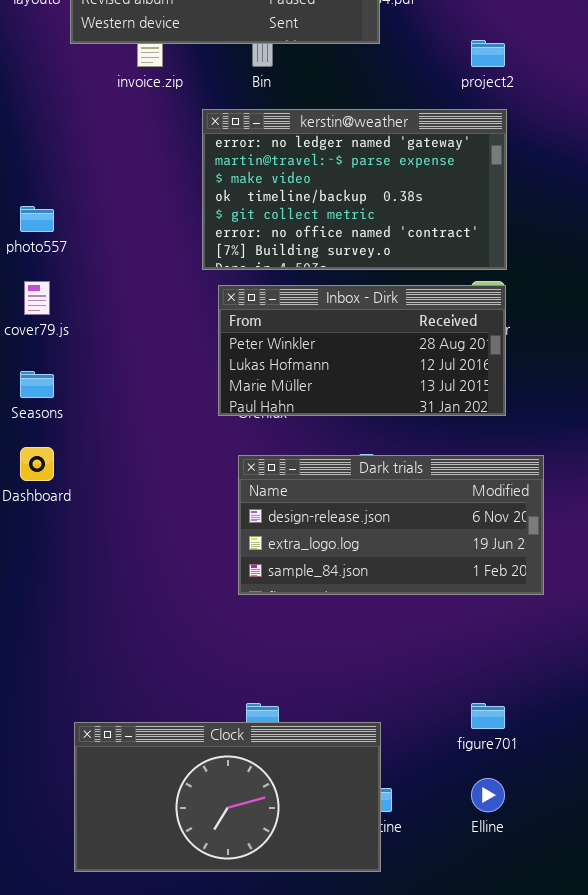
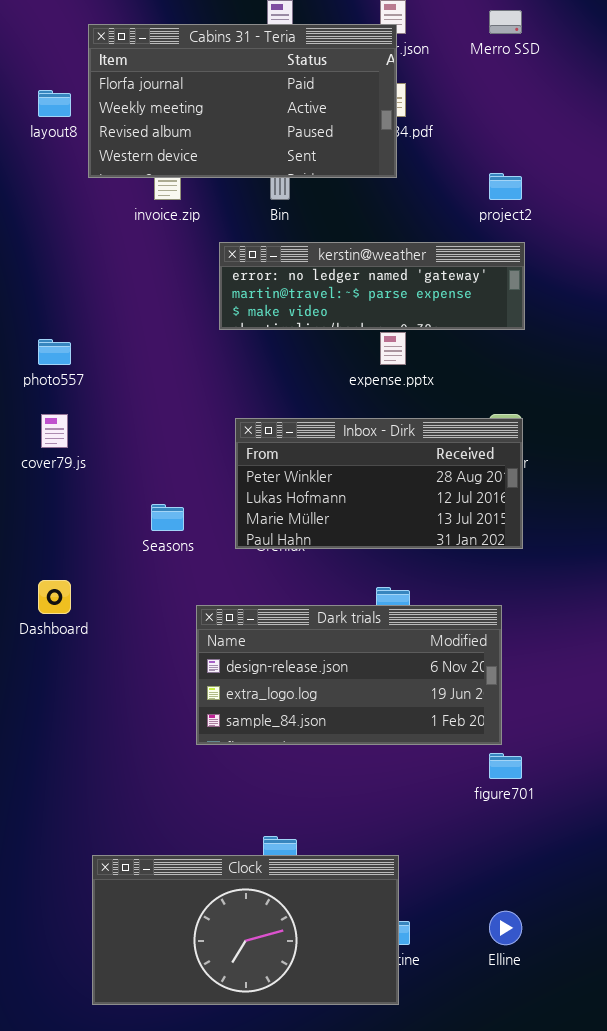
kerstin@weather: [202,109,507,270] -> [219,242,525,330], resized
Seasons: [20,371,54,398] -> [151,504,184,531], moved
Dark trials: [238,455,544,595] -> [196,605,502,745], moved
figure701: [471,703,505,729] -> [489,753,522,779], moved

